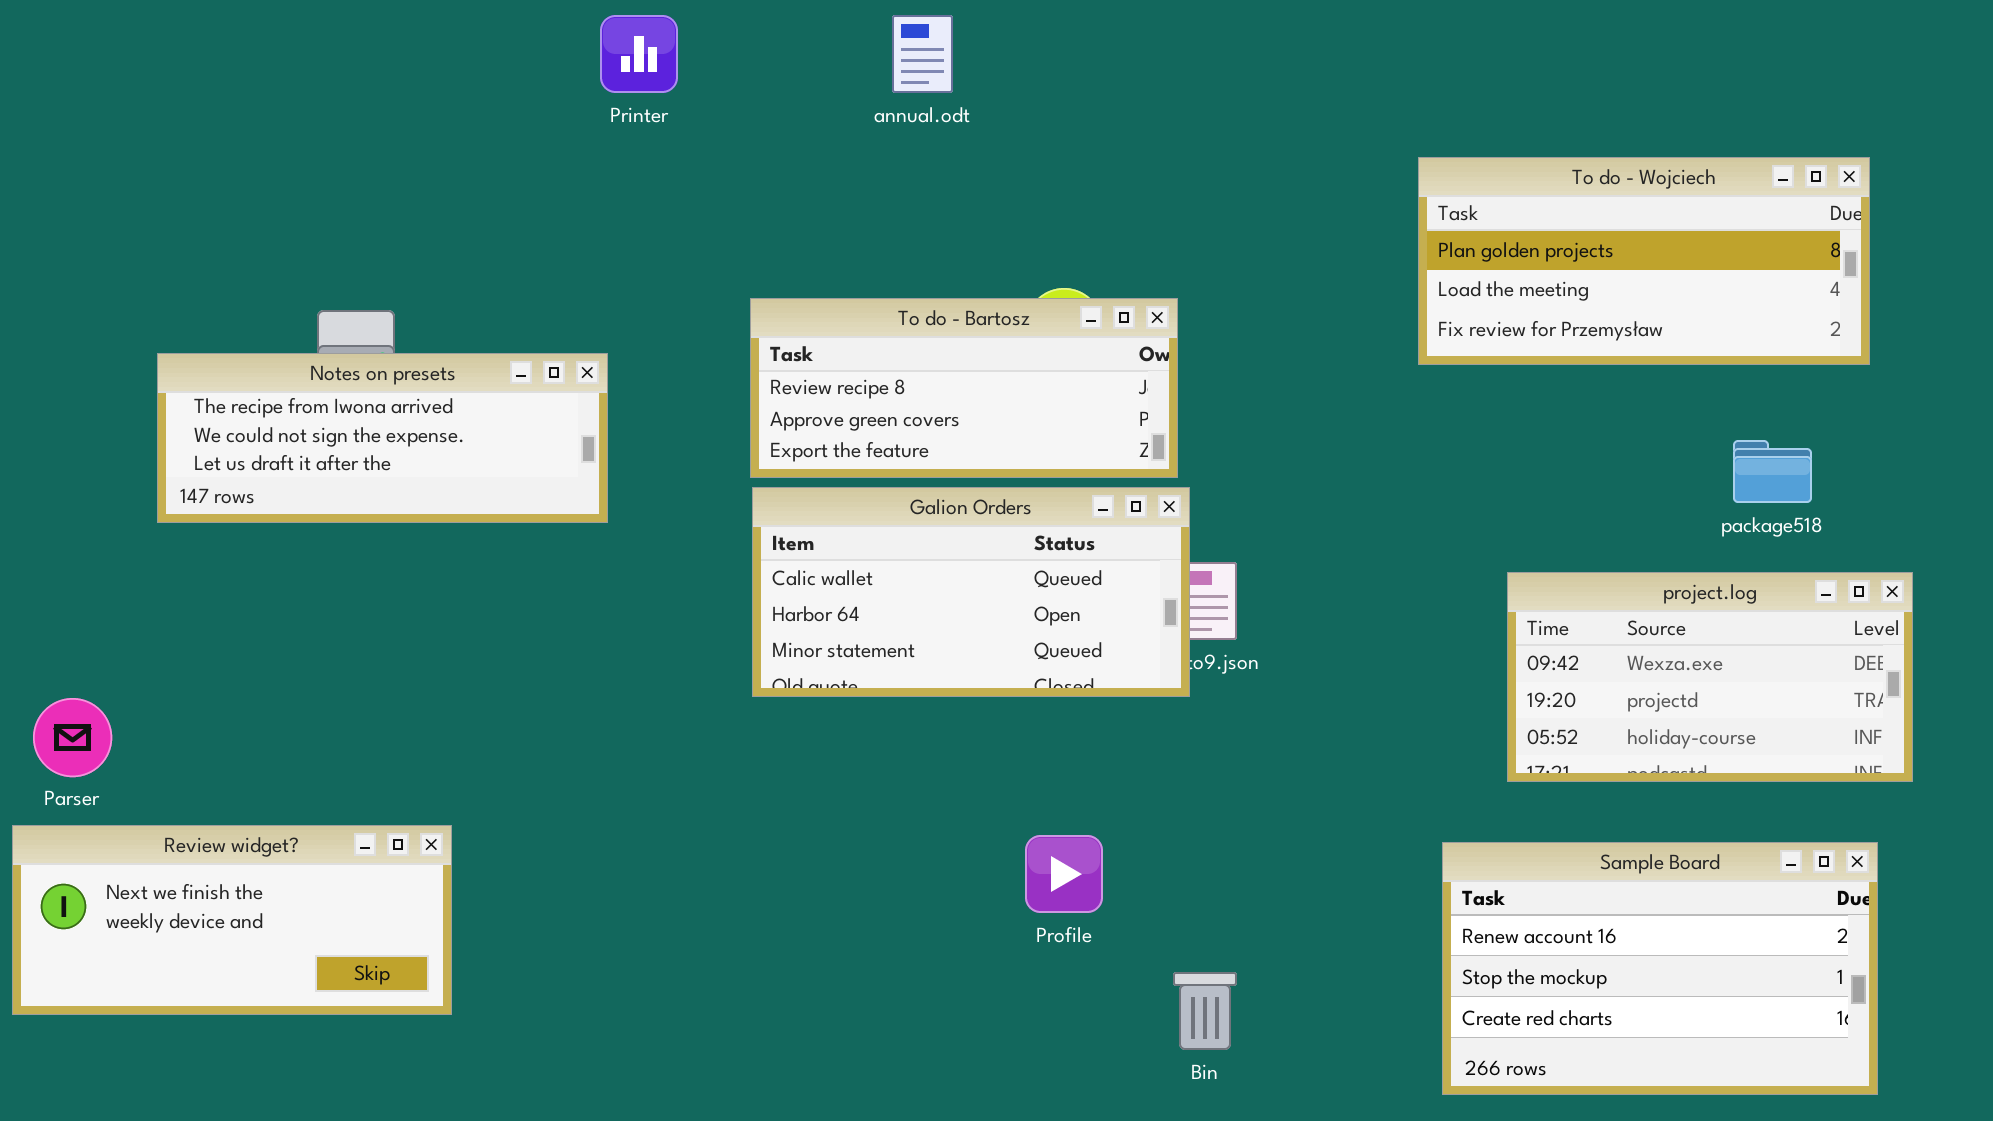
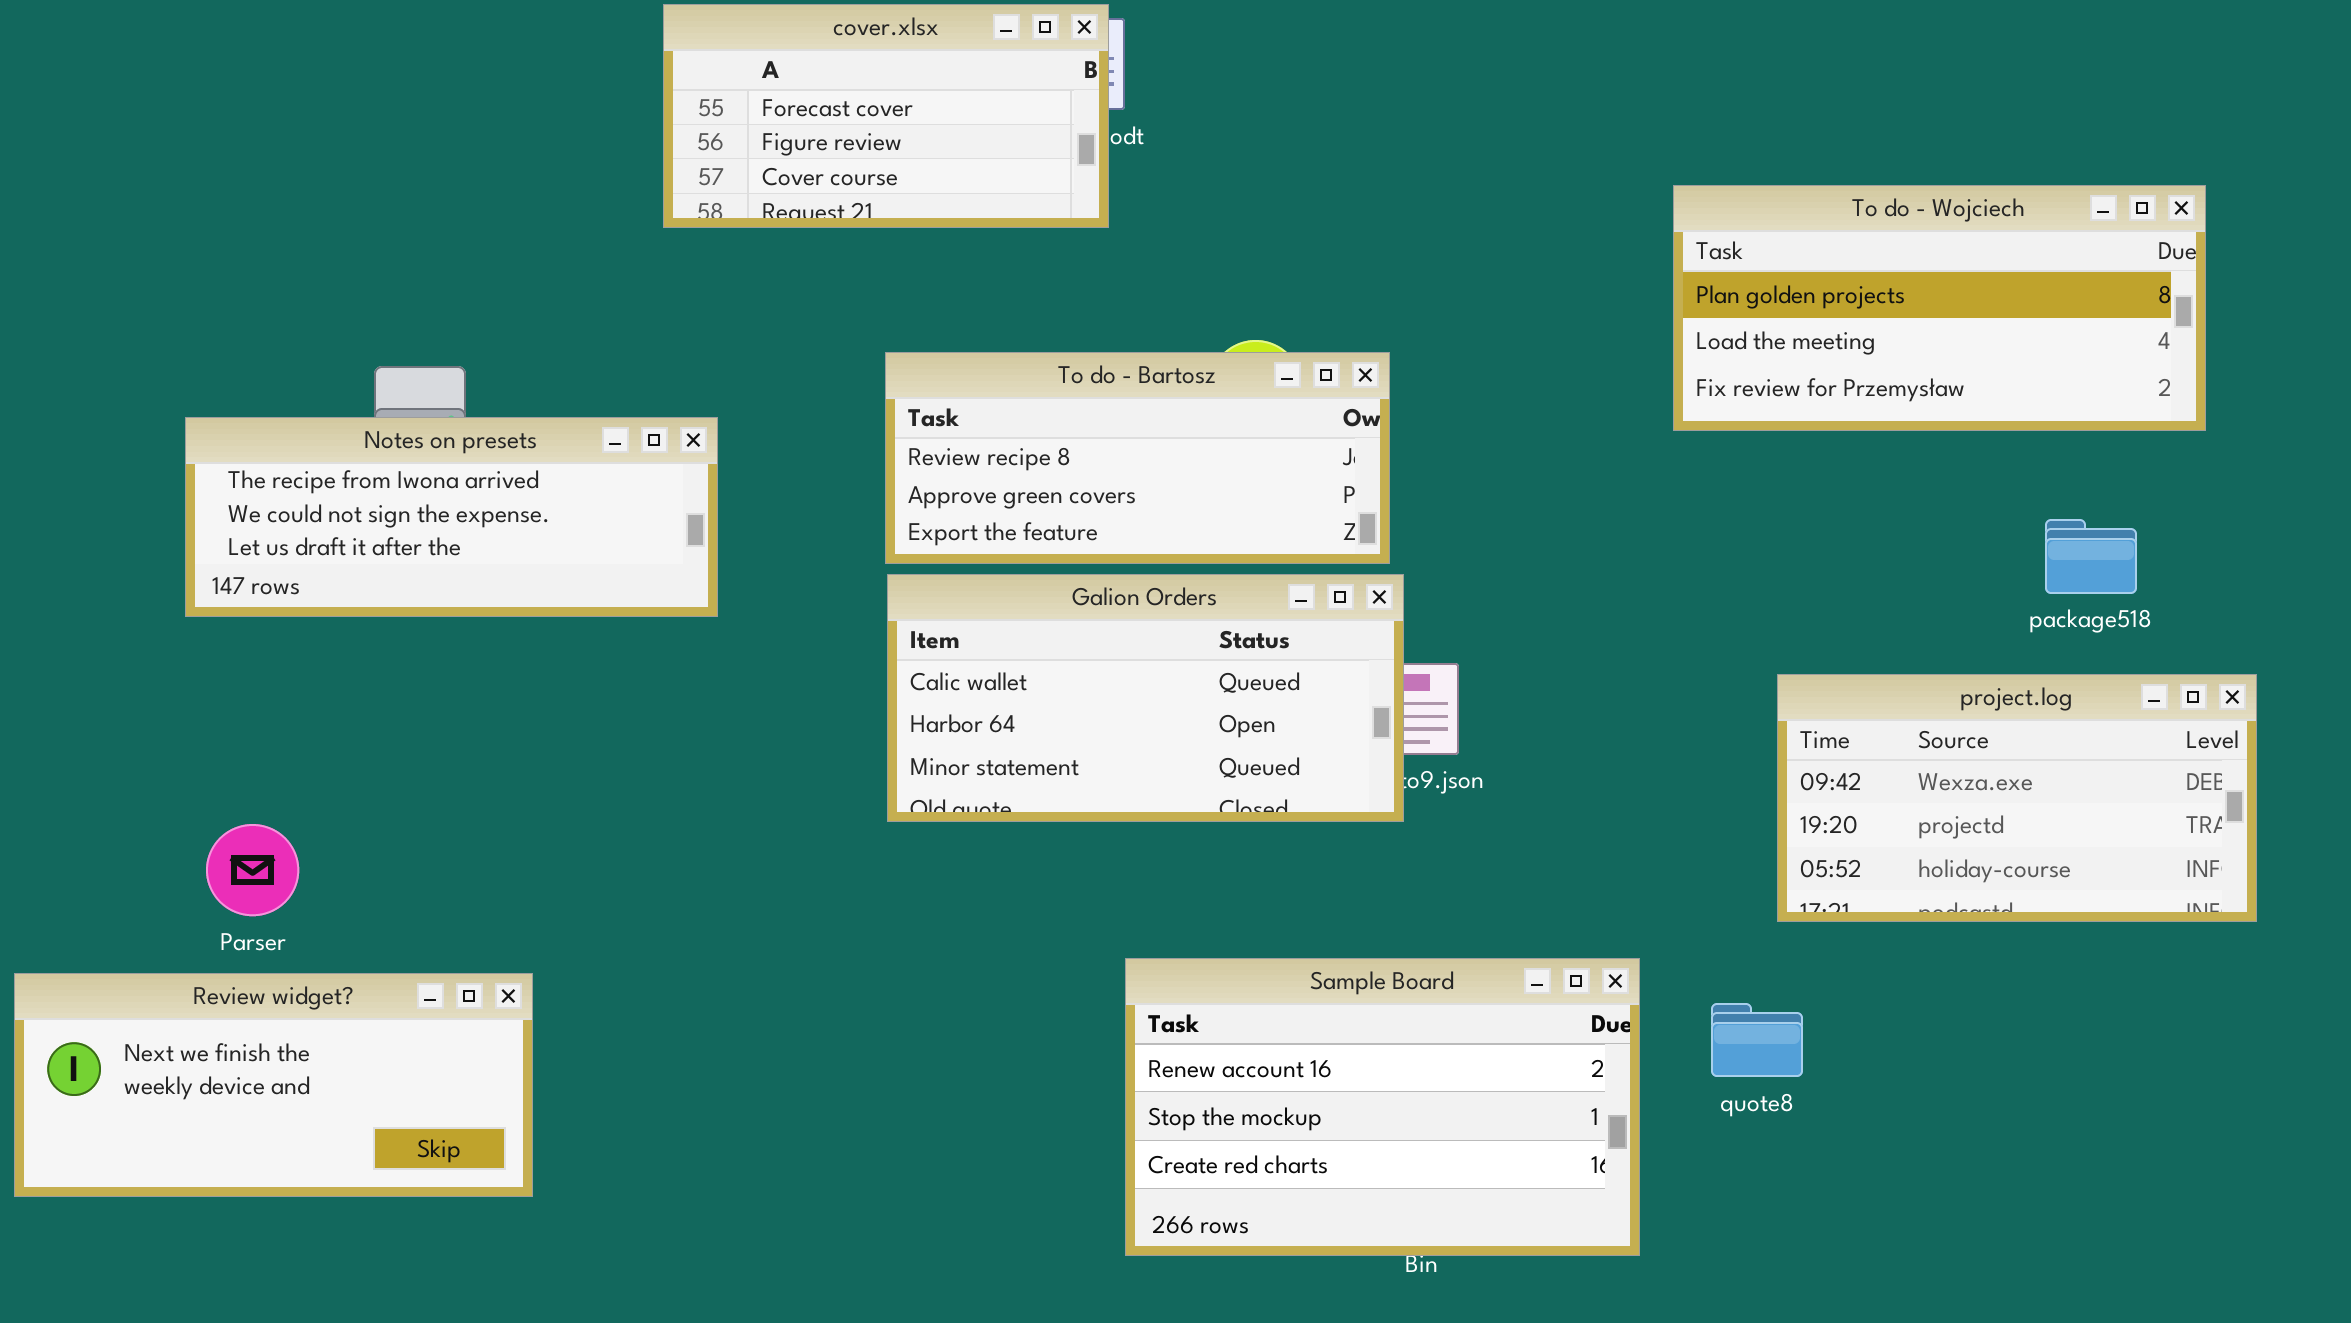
cover.xlsx: none -> [663,4,1109,228], opened
Parser: [33,698,112,777] -> [206,824,299,916], moved
Sample Board: [1442,842,1878,1095] -> [1125,958,1640,1256], moved

